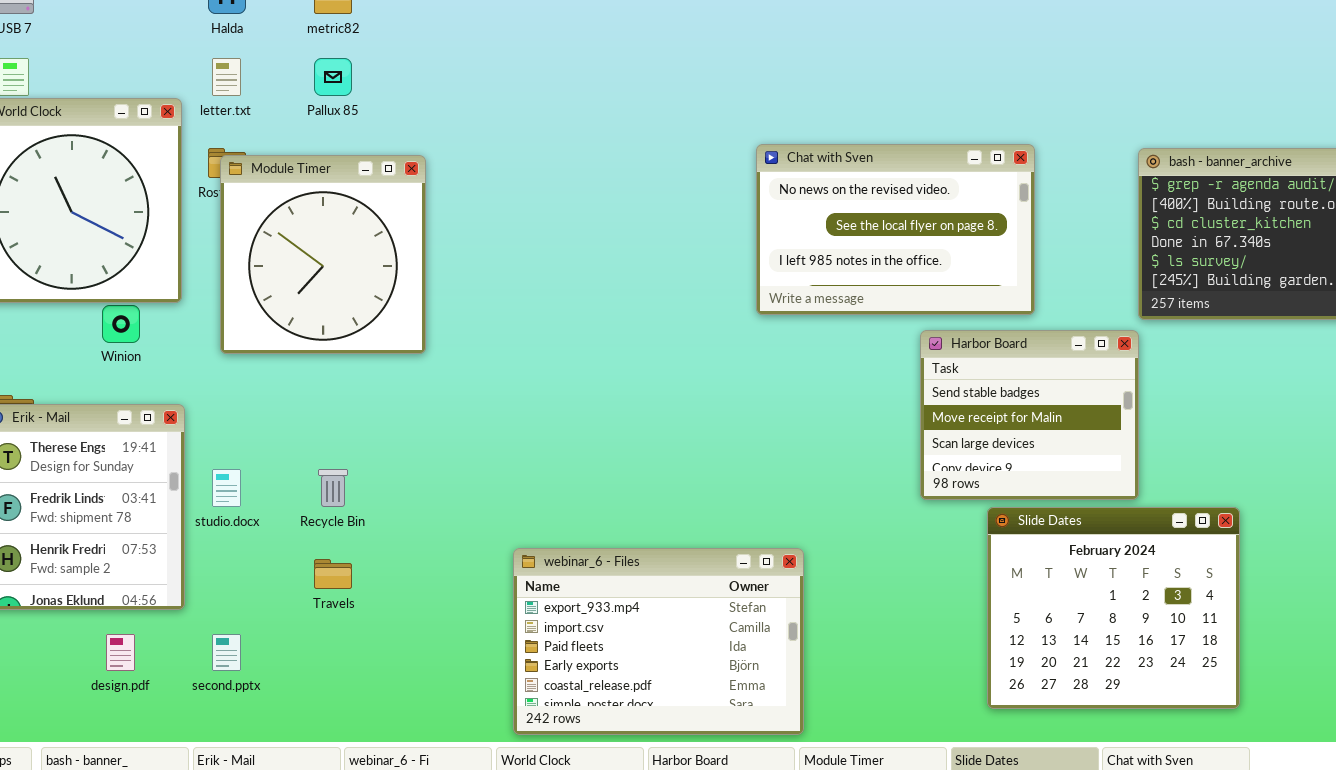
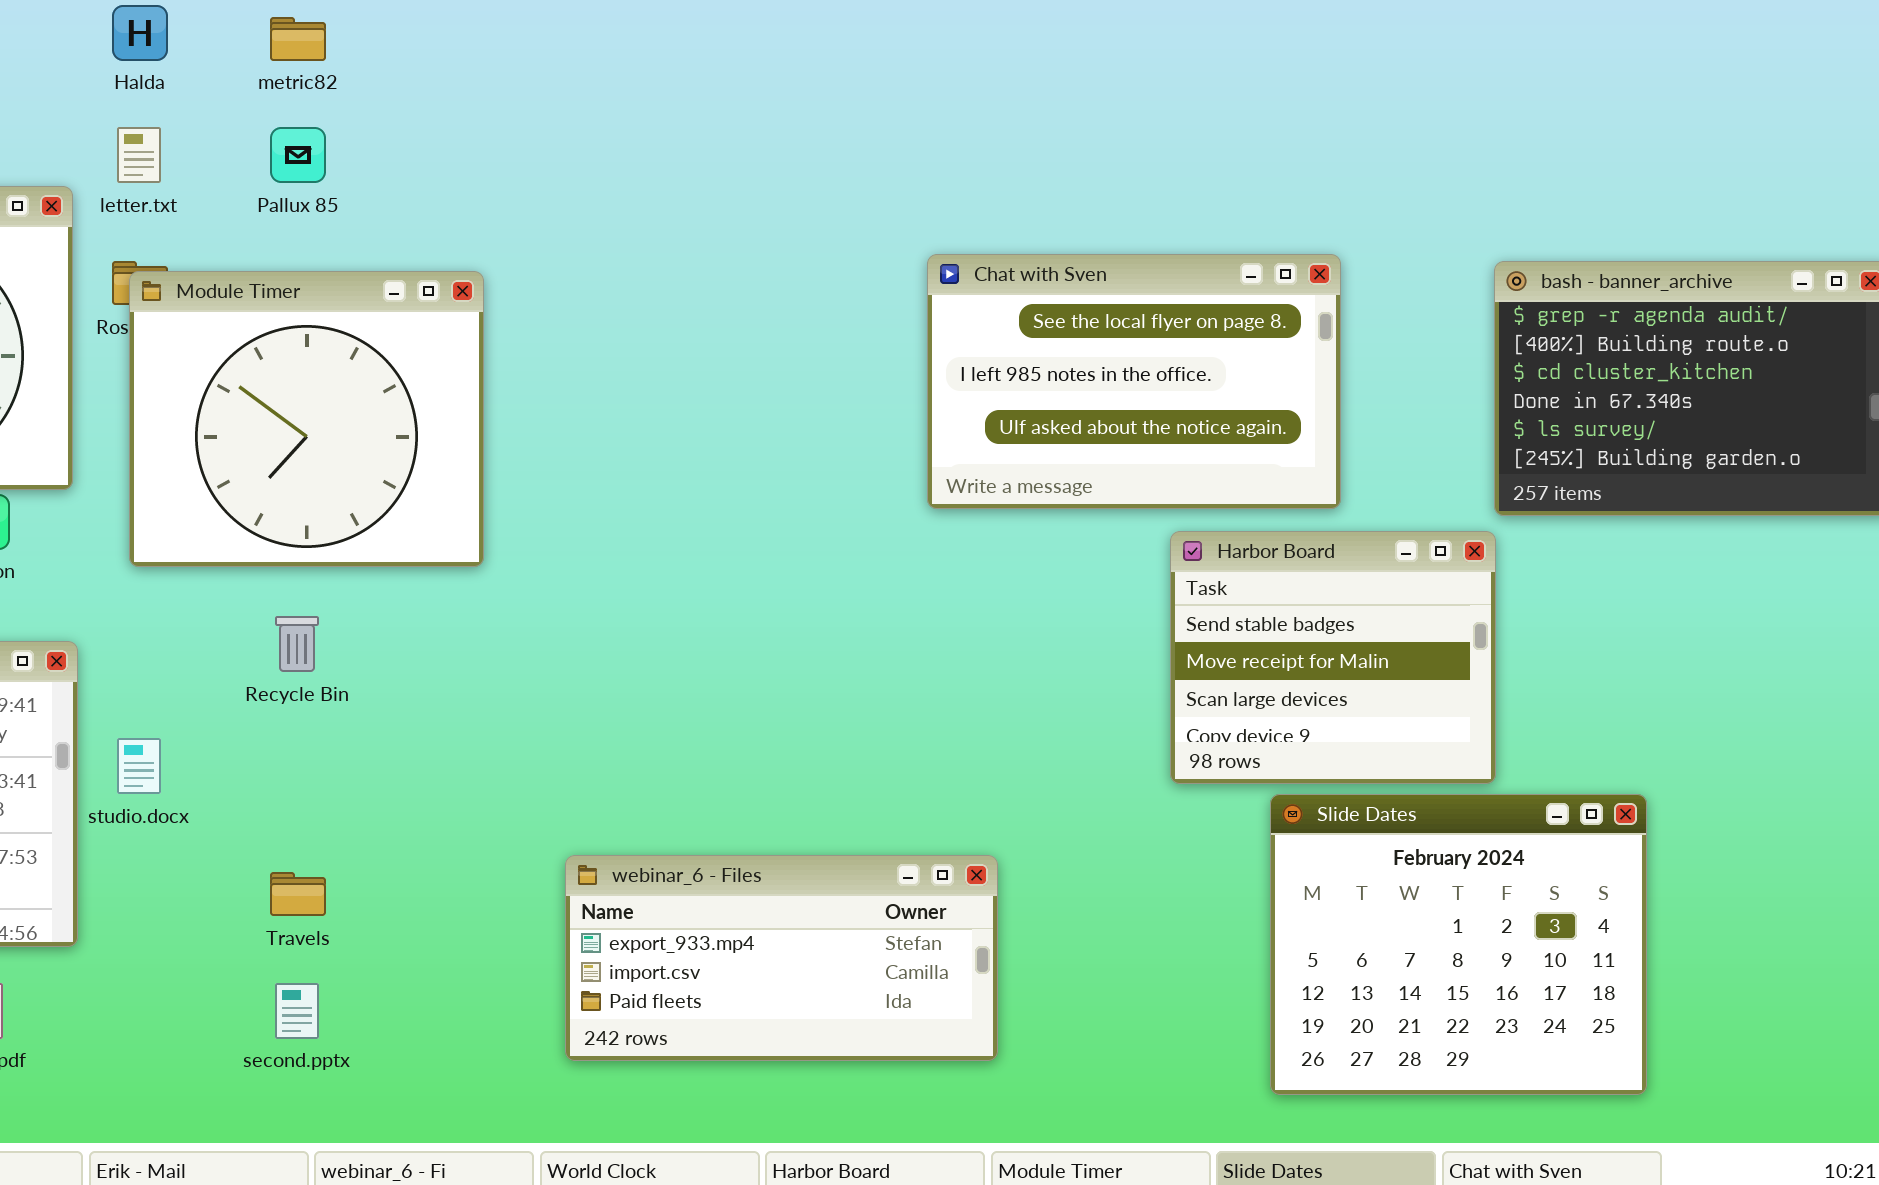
Chat with Sven: [756,144,1035,315] -> [927,254,1341,509], scrolled down 1 row
Module Timer: [220,155,426,354] -> [129,271,484,567], resized
Recycle Bin: [318,469,348,507] -> [275,616,319,672], moved
webinar_6 - Files: [513,548,804,735] -> [565,855,998,1061], resized
second.pptx: [212,634,241,671] -> [275,983,319,1039], moved

